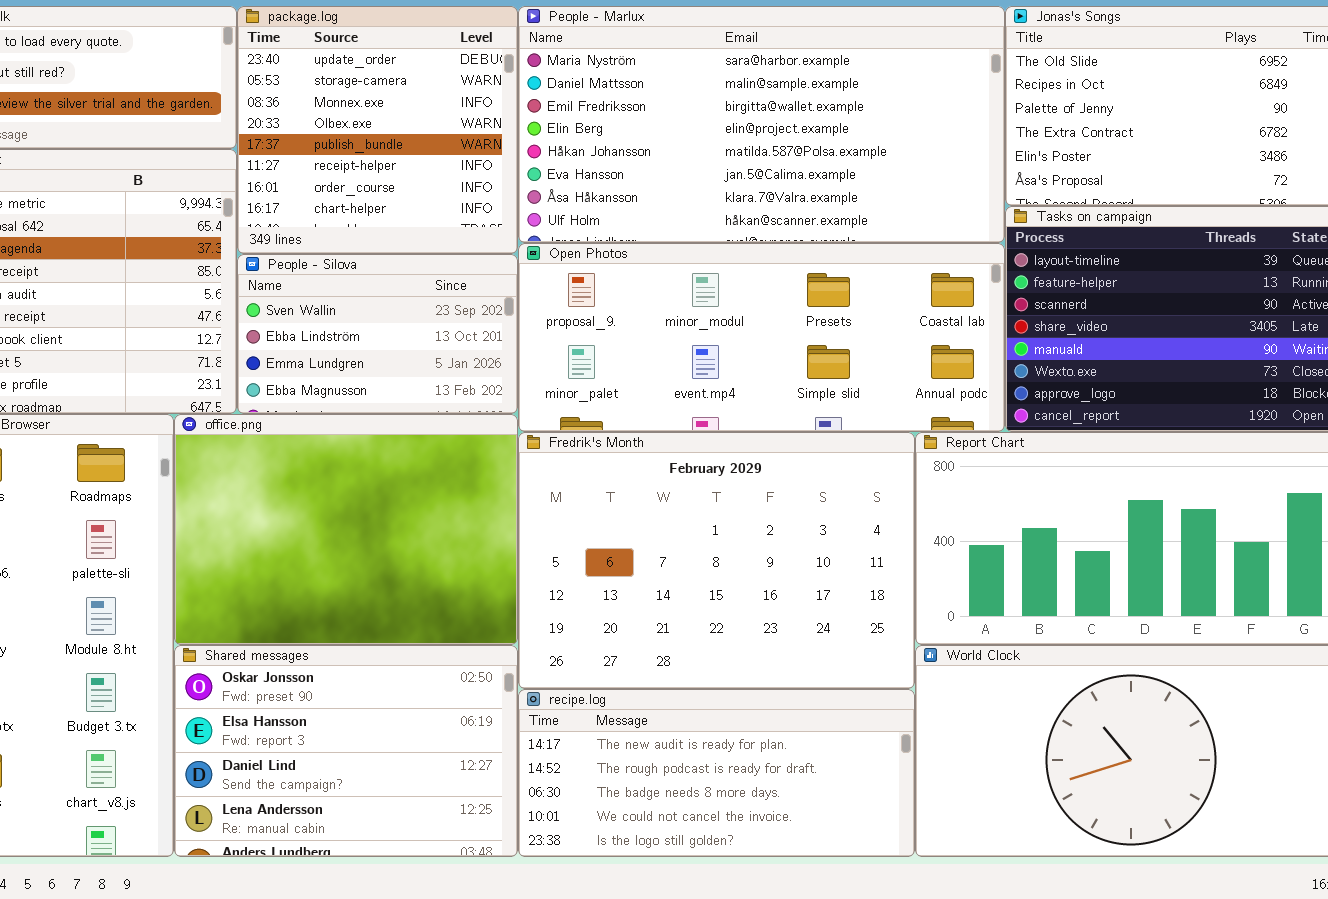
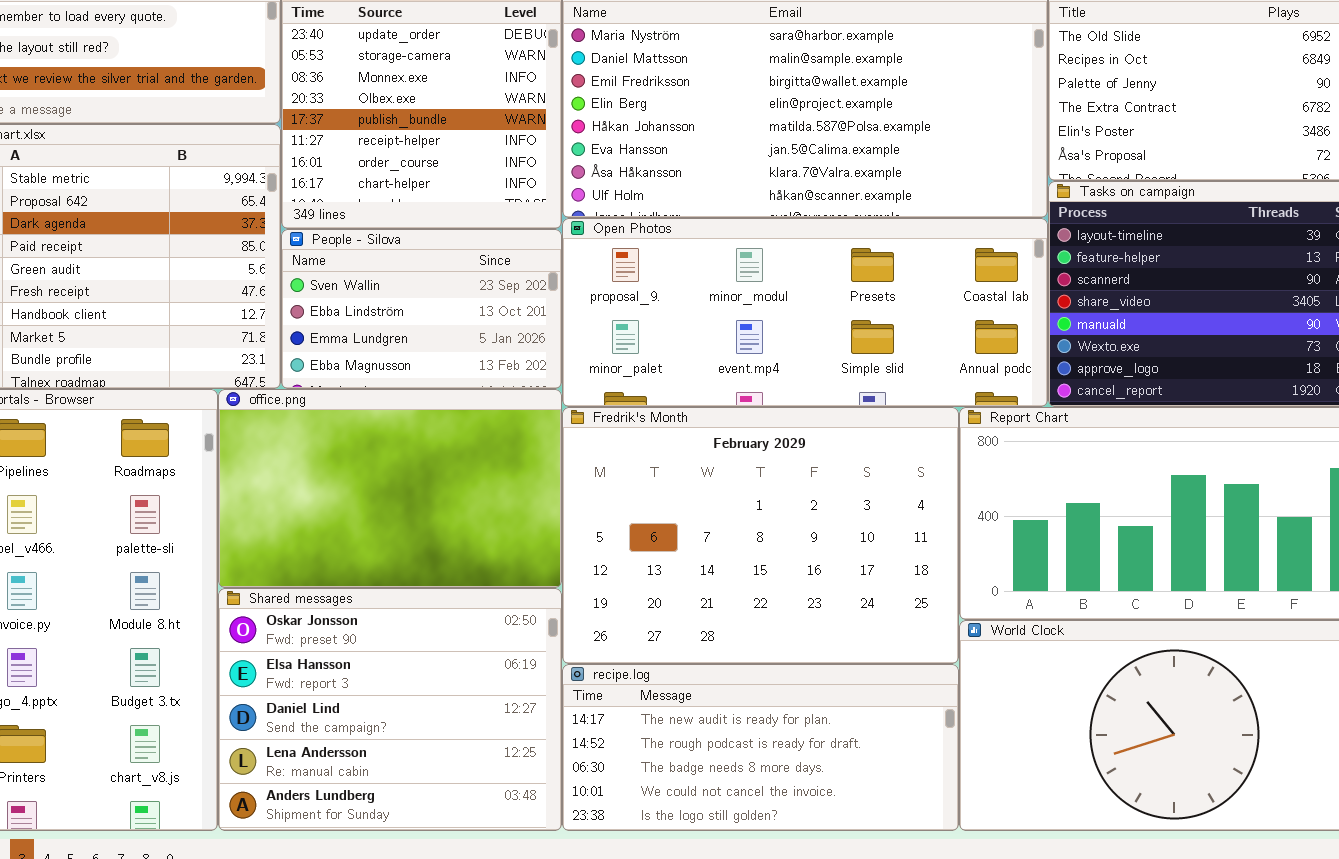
office.png: [174,414,518,645] -> [218,389,562,588], resized
Shared messages: [174,645,518,857] -> [218,588,562,831], resized

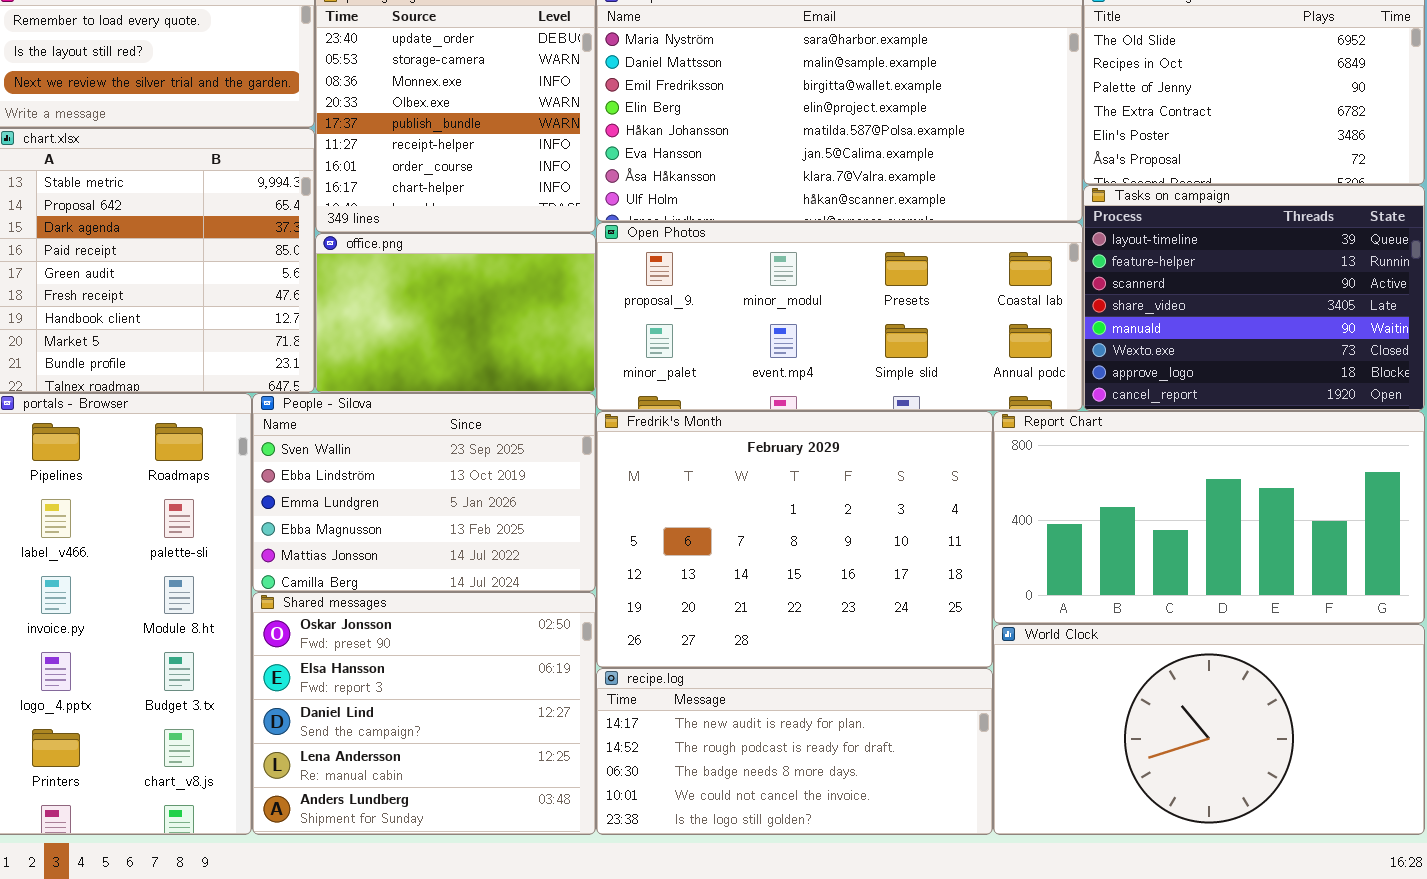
People - Silova: [281,229,562,389] -> [252,393,596,592], moved, resized
office.png: [218,389,562,588] -> [315,233,596,393], moved, resized

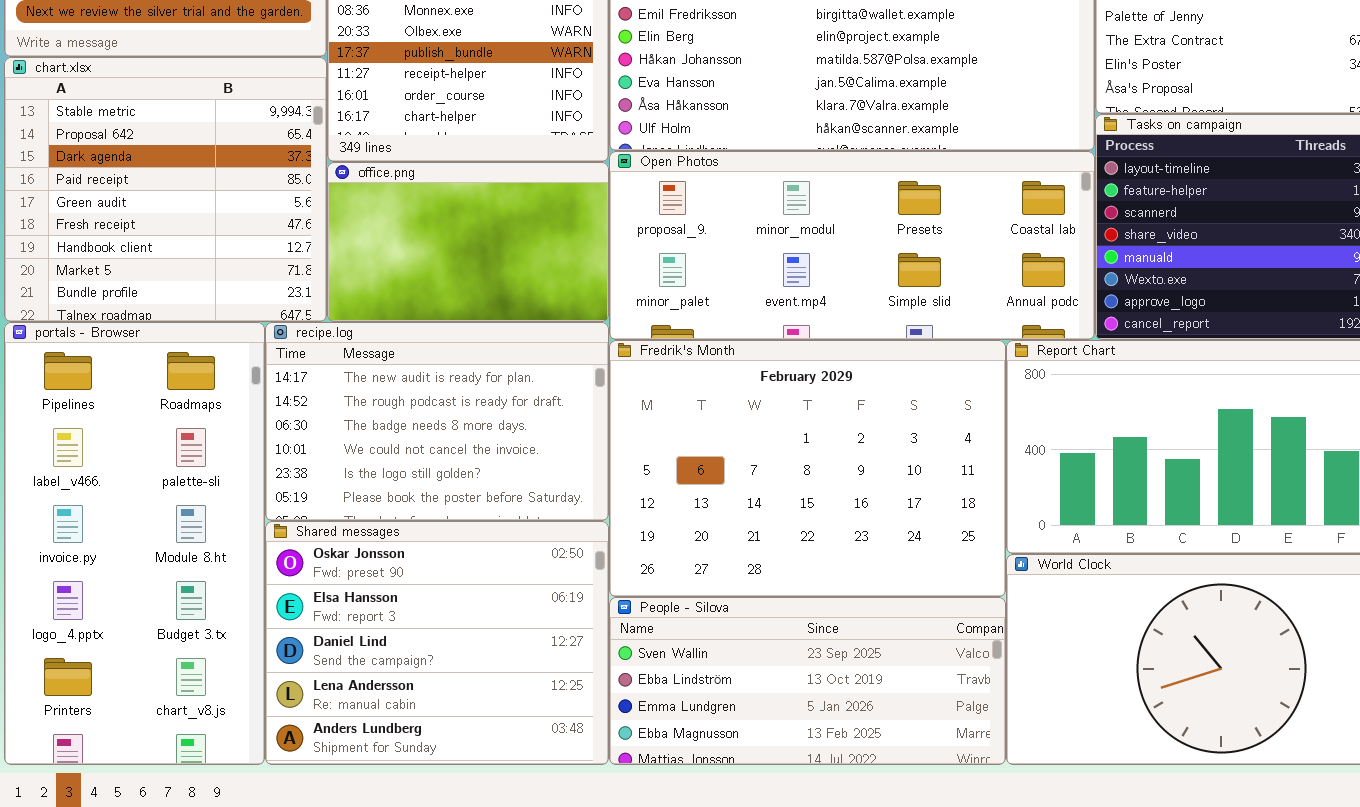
People - Silova: [252,393,596,592] -> [609,597,1006,765], moved, resized
recipe.log: [596,668,993,835] -> [265,322,609,521], moved, resized

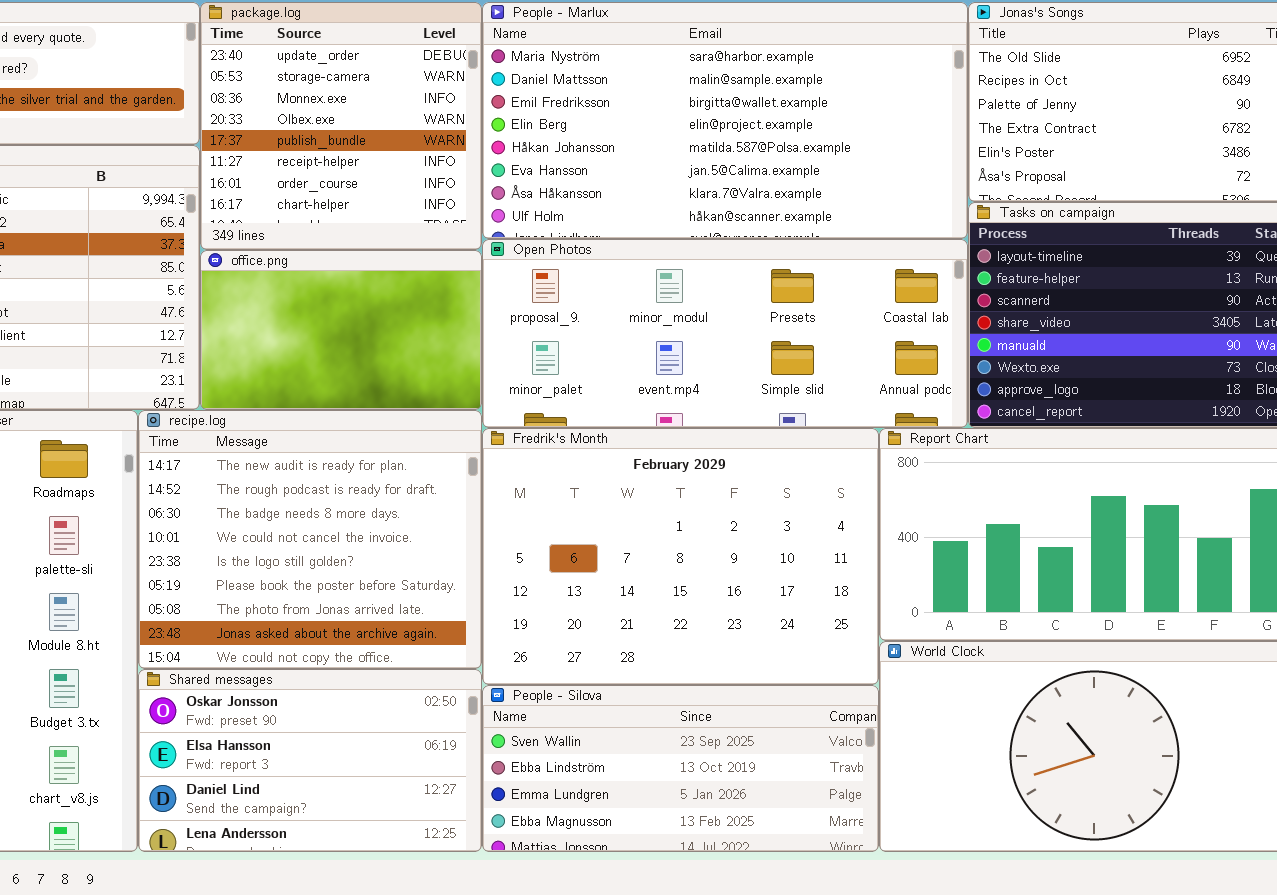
recipe.log: [265,322,609,521] -> [138,410,482,669], resized
Shared messages: [265,521,609,765] -> [138,669,482,852], resized

